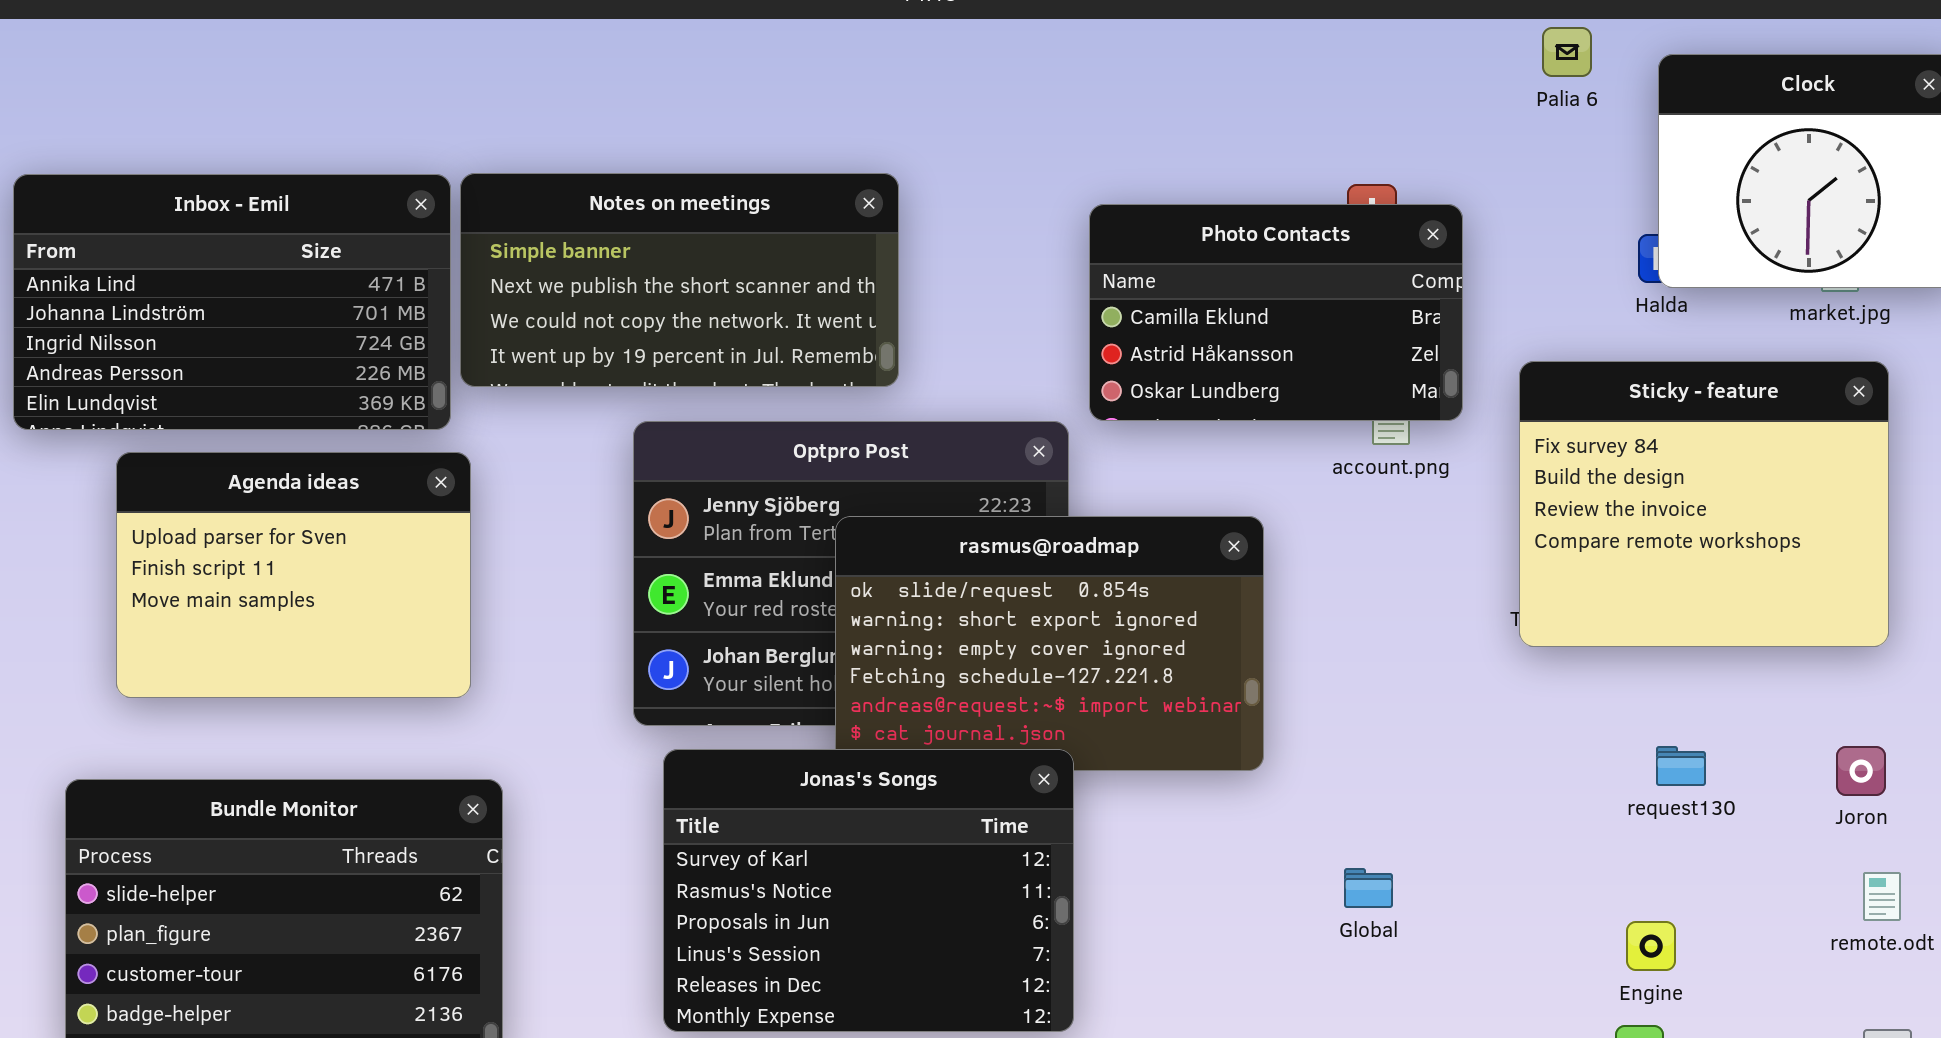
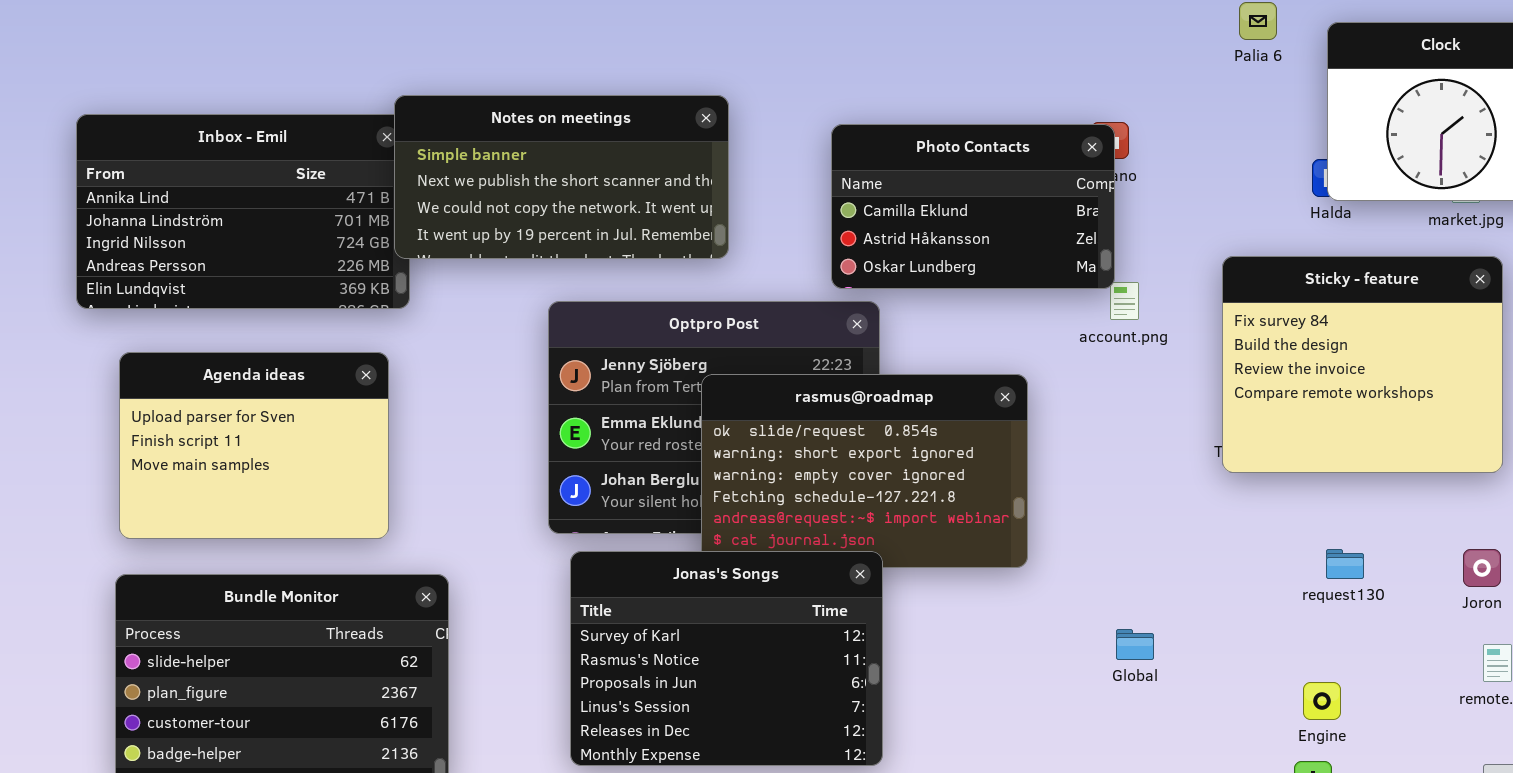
Notes on meetings: [460,173,899,387] -> [394,95,729,259], moved
Photo Contacts: [1089,204,1463,421] -> [831,124,1115,289], moved
Agenda ideas: [116,452,471,698] -> [119,352,389,539], moved
Global: [1344,868,1393,908] -> [1116,629,1154,660], moved

